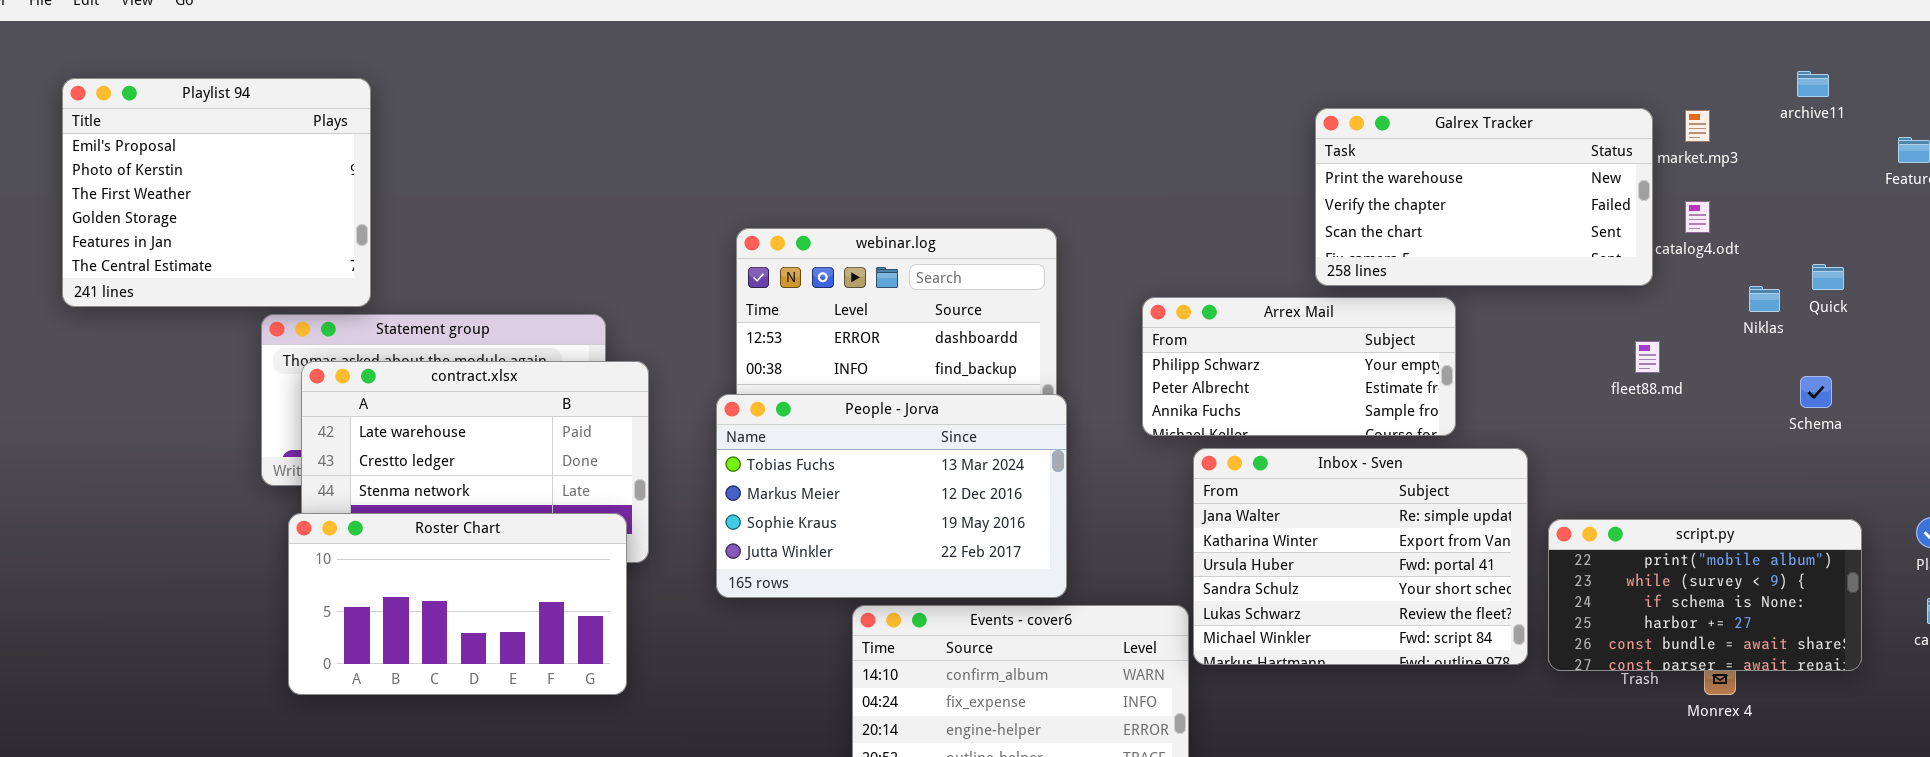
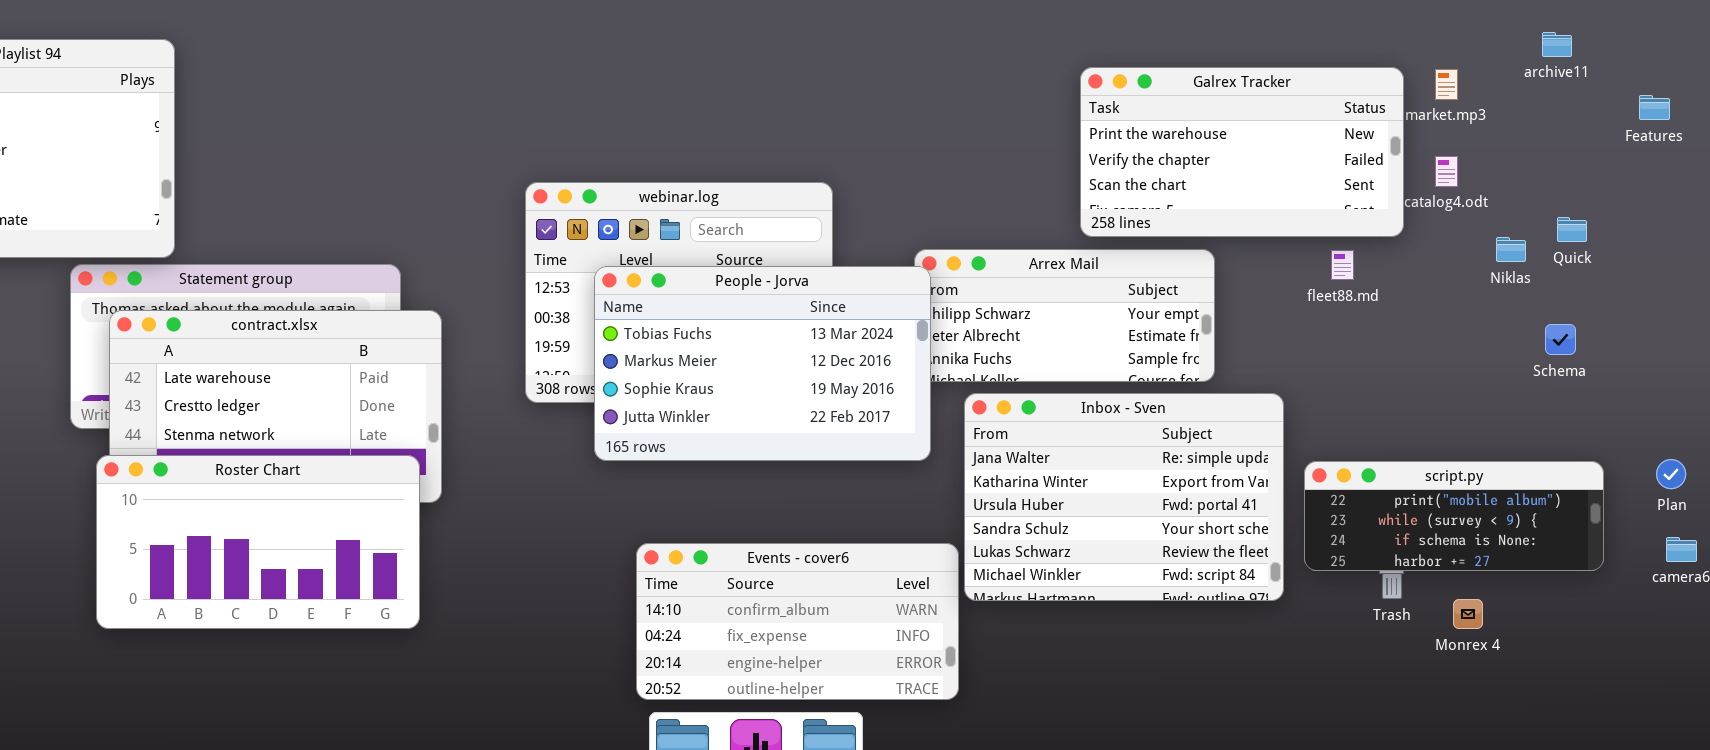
fleet88.md: [1635,341,1660,373] -> [1331,250,1354,280], moved
People - Jorva: [716,394,1067,598] -> [594,266,931,461], moved
script.py: [1548,519,1862,671] -> [1304,461,1604,571], resized

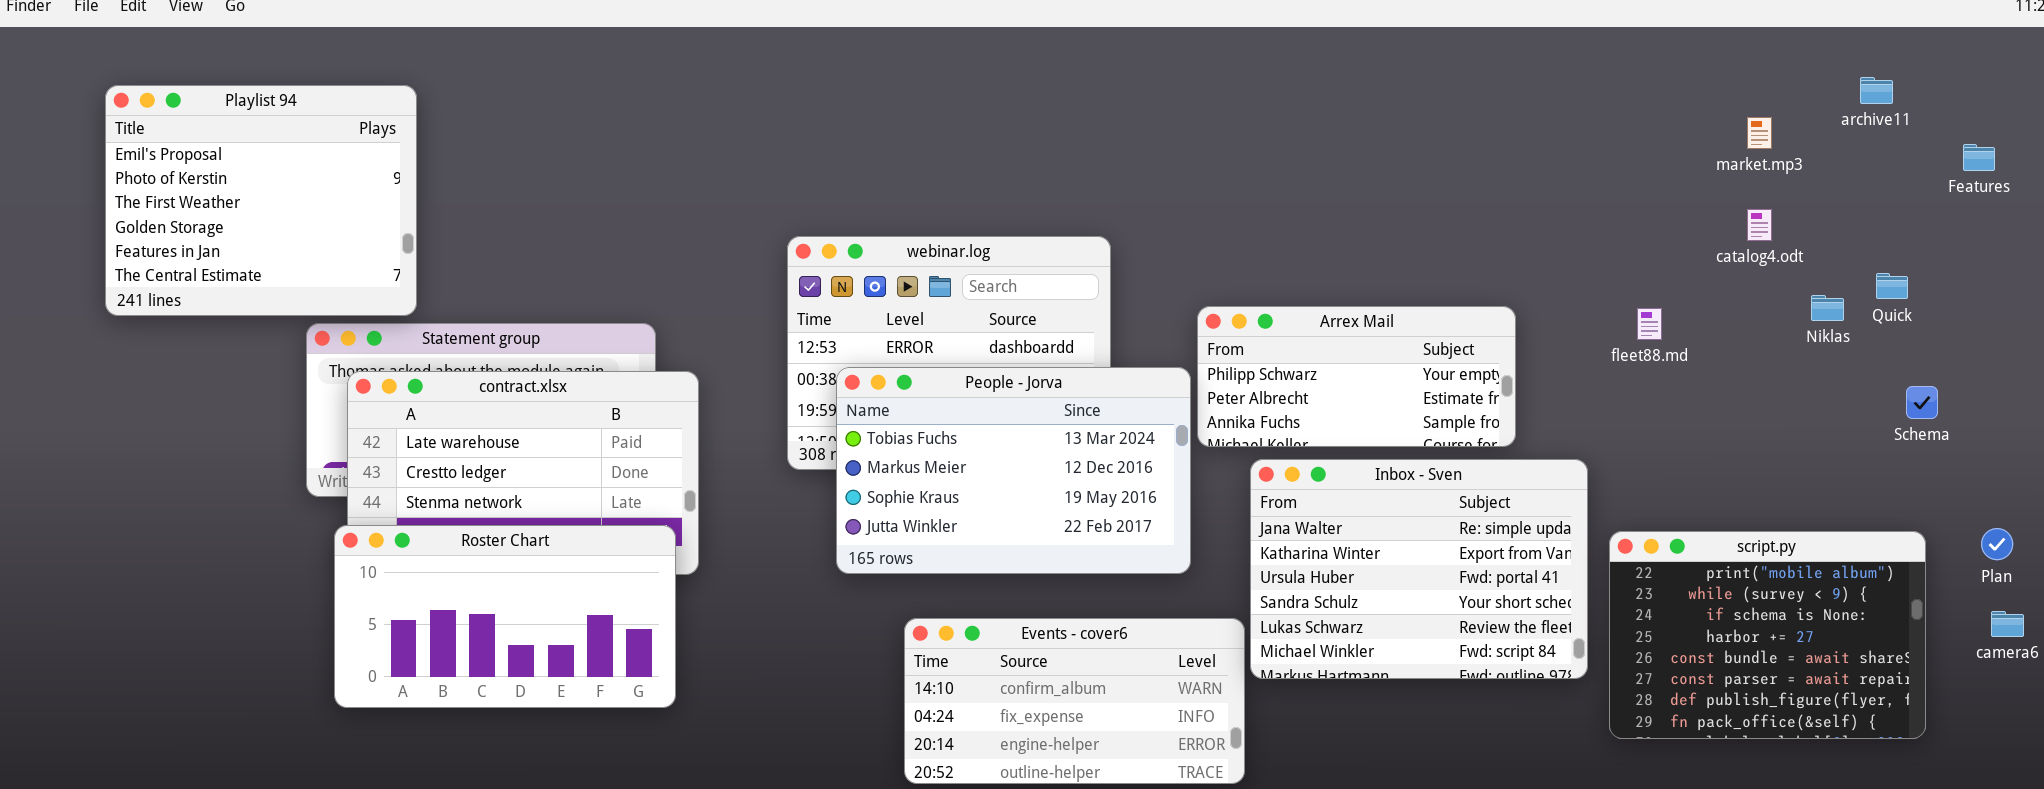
Galrex Tracker: [1080,67,1404,237] -> none, closed
People - Jorva: [594,266,931,461] -> [836,367,1191,574], moved
Schema: [1545,324,1576,355] -> [1906,386,1938,419], moved
script.py: [1304,461,1604,571] -> [1609,531,1926,739], resized

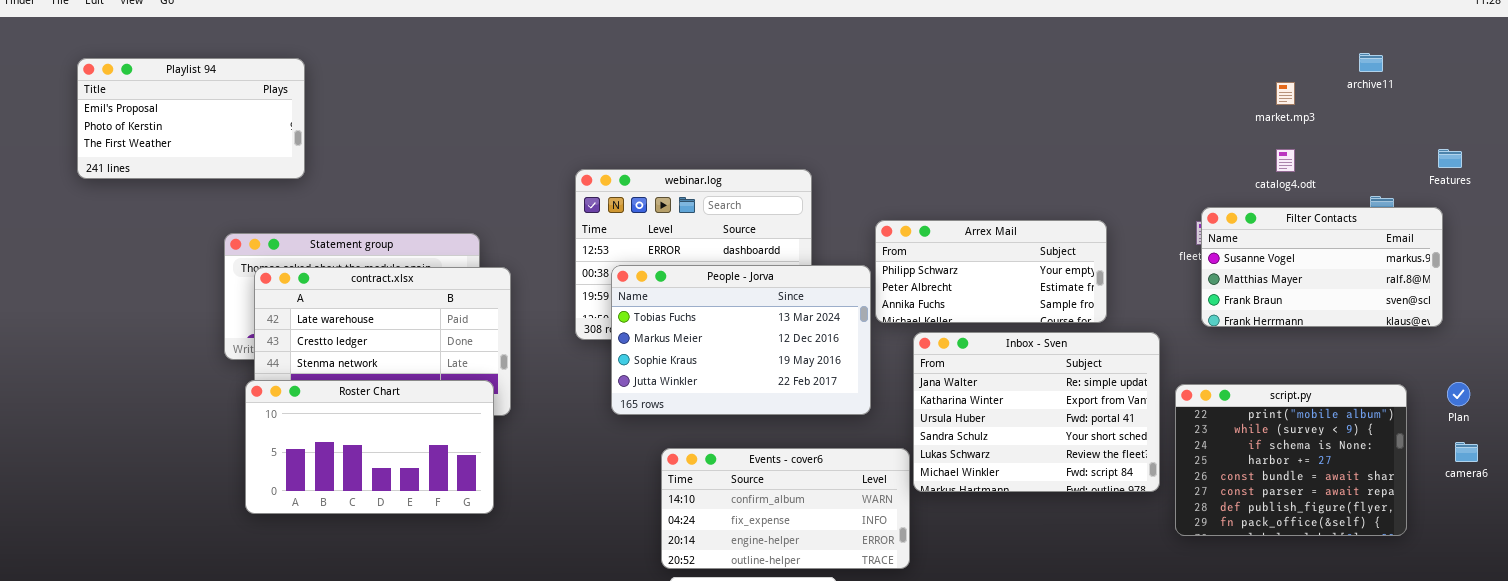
Playlist 94: [105,85,417,316] -> [77,58,305,179], resized
Features: [1963,144,1995,171] -> [1438,149,1462,168], moved
Filter Contacts: none -> [1201,207,1443,327], opened

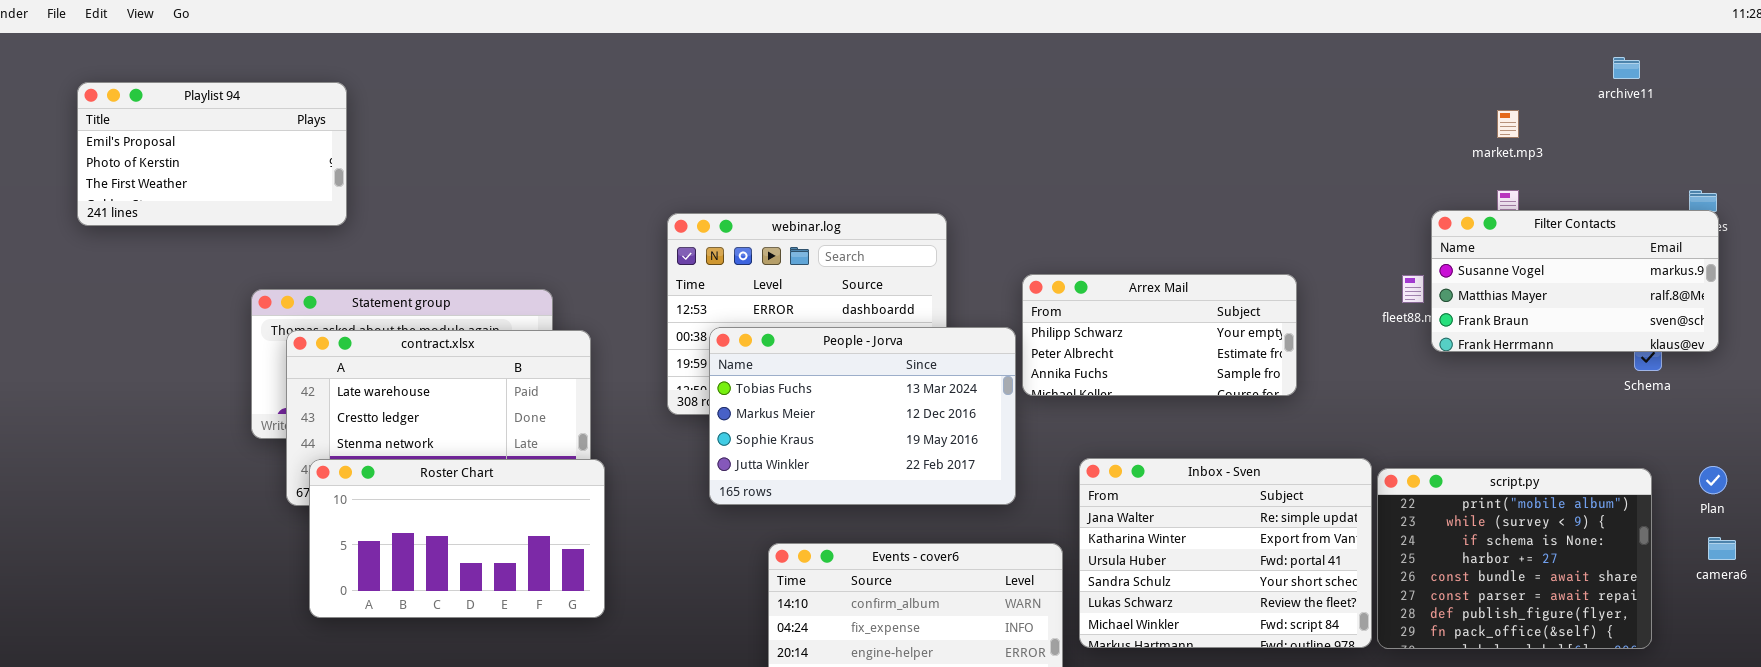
archive11: [1359,53,1383,72] -> [1613,57,1640,79], moved
Filter Contacts: [1201,207,1443,327] -> [1431,210,1719,352], moved
Inbox - Sven: [913,332,1160,492] -> [1079,458,1372,648], moved
Roster Chart: [245,380,494,514] -> [309,459,605,618], moved

